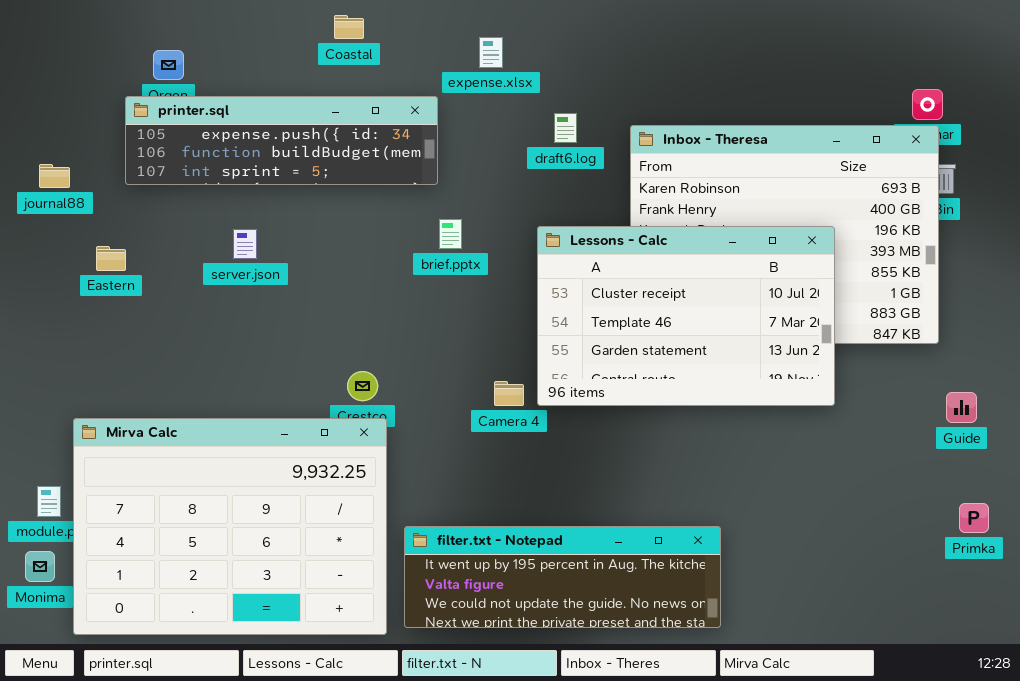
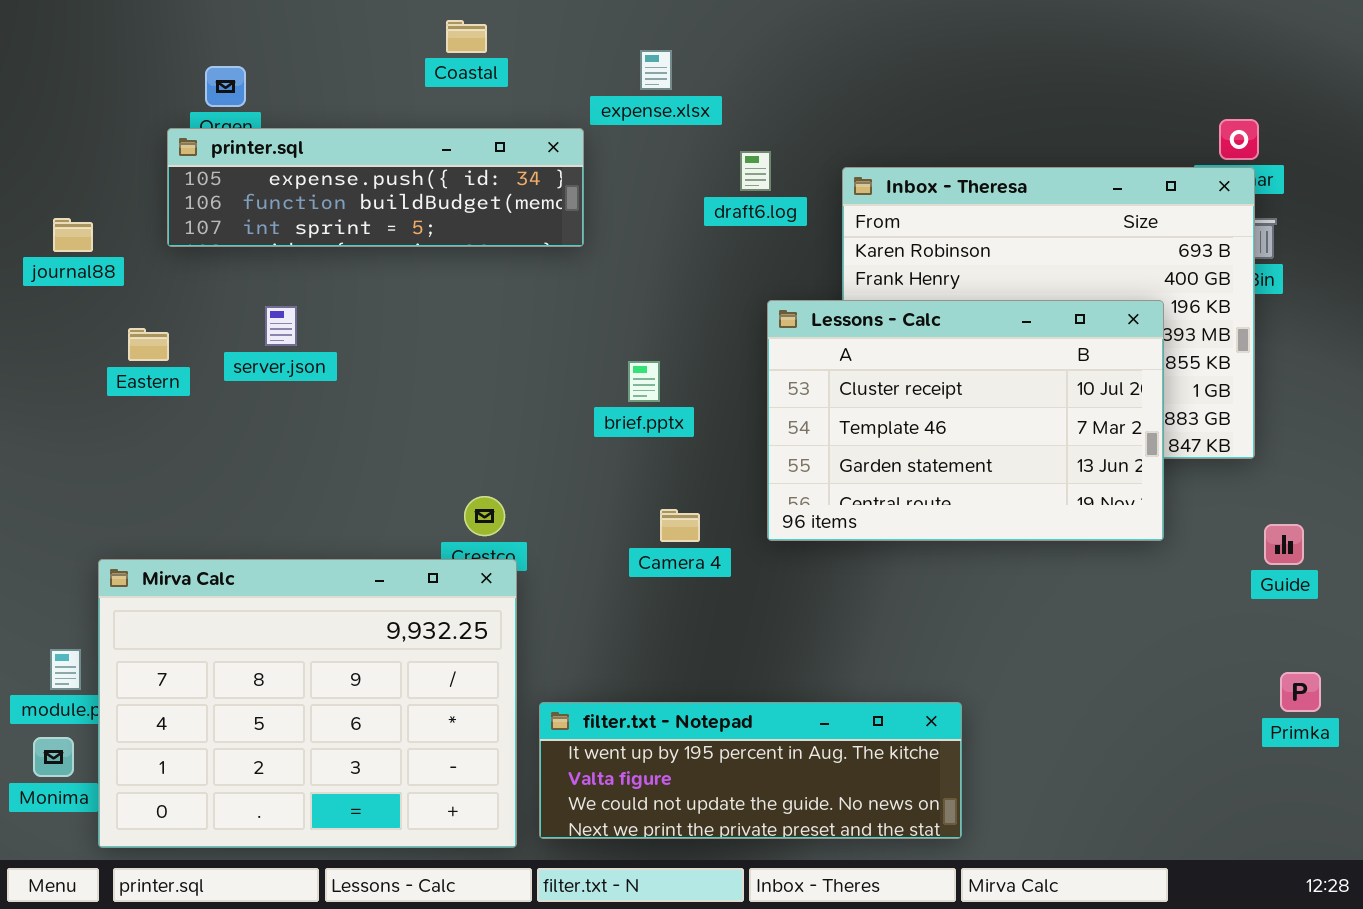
brief.pptx: [439,219,462,249] -> [628,361,660,402], moved
Lessons - Calc: [537,226,835,406] -> [767,300,1164,541], moved
server.json: [233,229,257,259] -> [265,306,297,346], moved

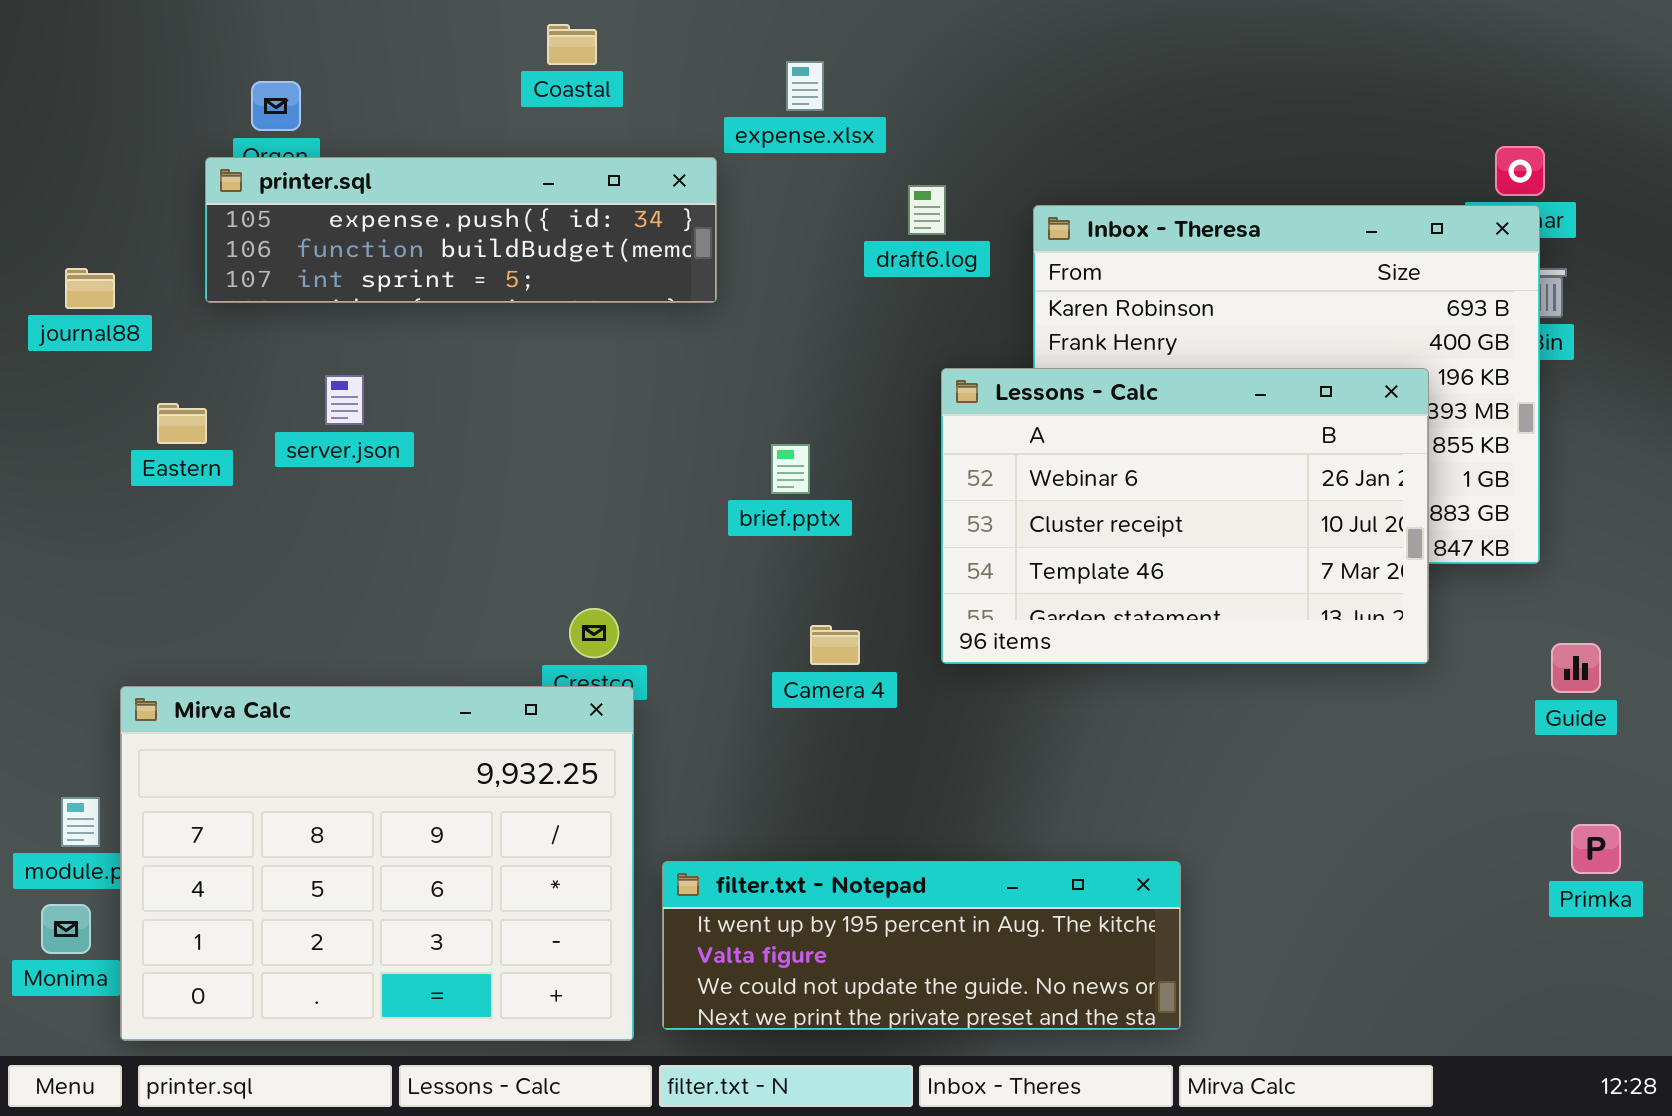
Lessons - Calc: [767,300,1164,541] -> [941,368,1429,664], scrolled up 1 row

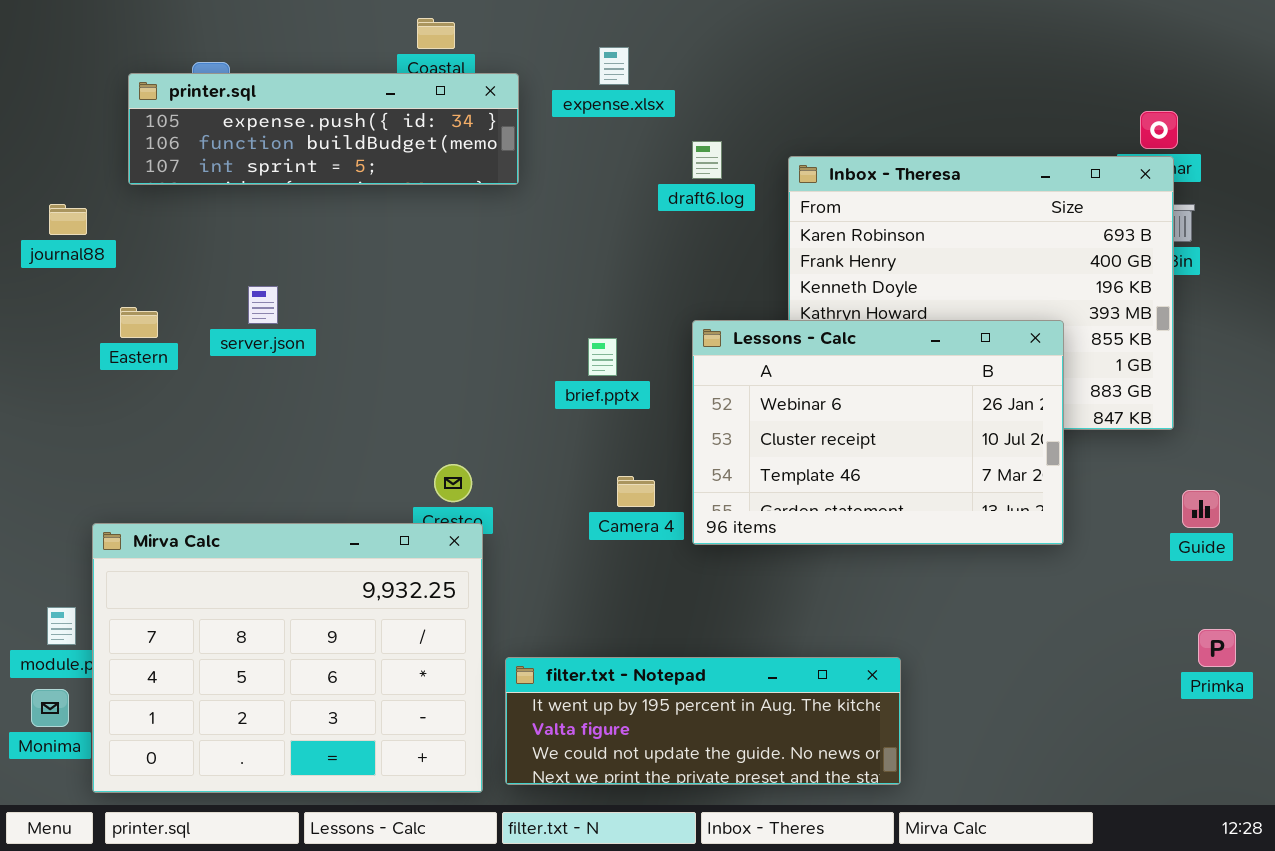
printer.sql: [205,157,717,303] -> [128,73,519,185], moved
Lessons - Calc: [941,368,1429,664] -> [692,320,1064,545], moved

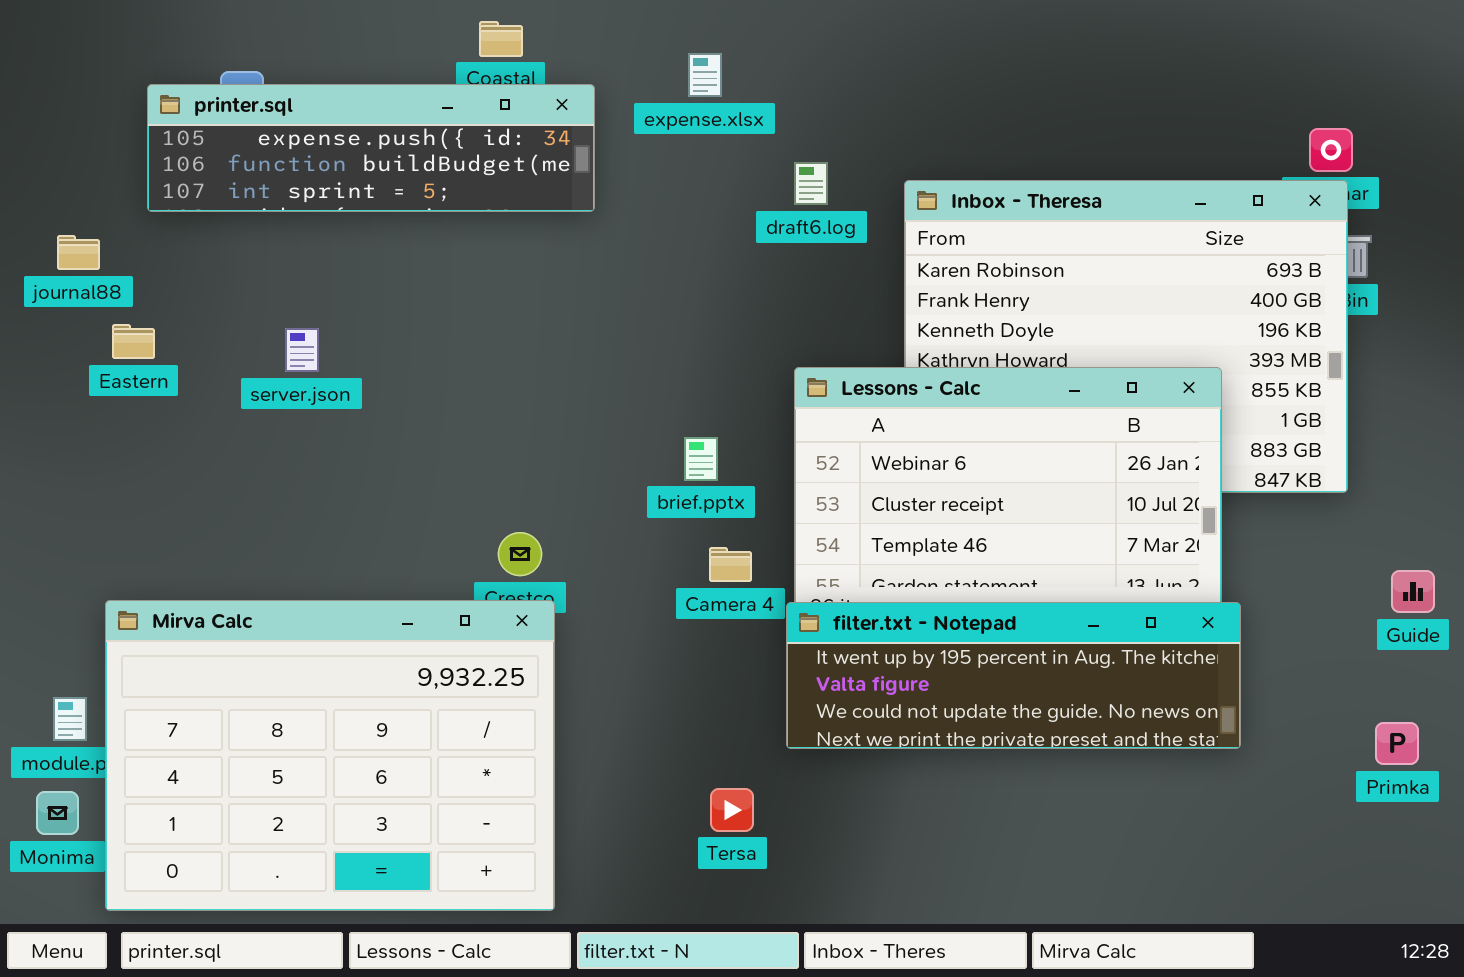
Eastern: [120,307,158,338] -> [112,324,155,359], moved
brief.pptx: [588,338,617,376] -> [684,437,718,481], moved
Guide: [1182,490,1220,528] -> [1391,570,1435,613], moved
filter.txt - Notepad: [505,657,901,785] -> [786,602,1241,749], moved

